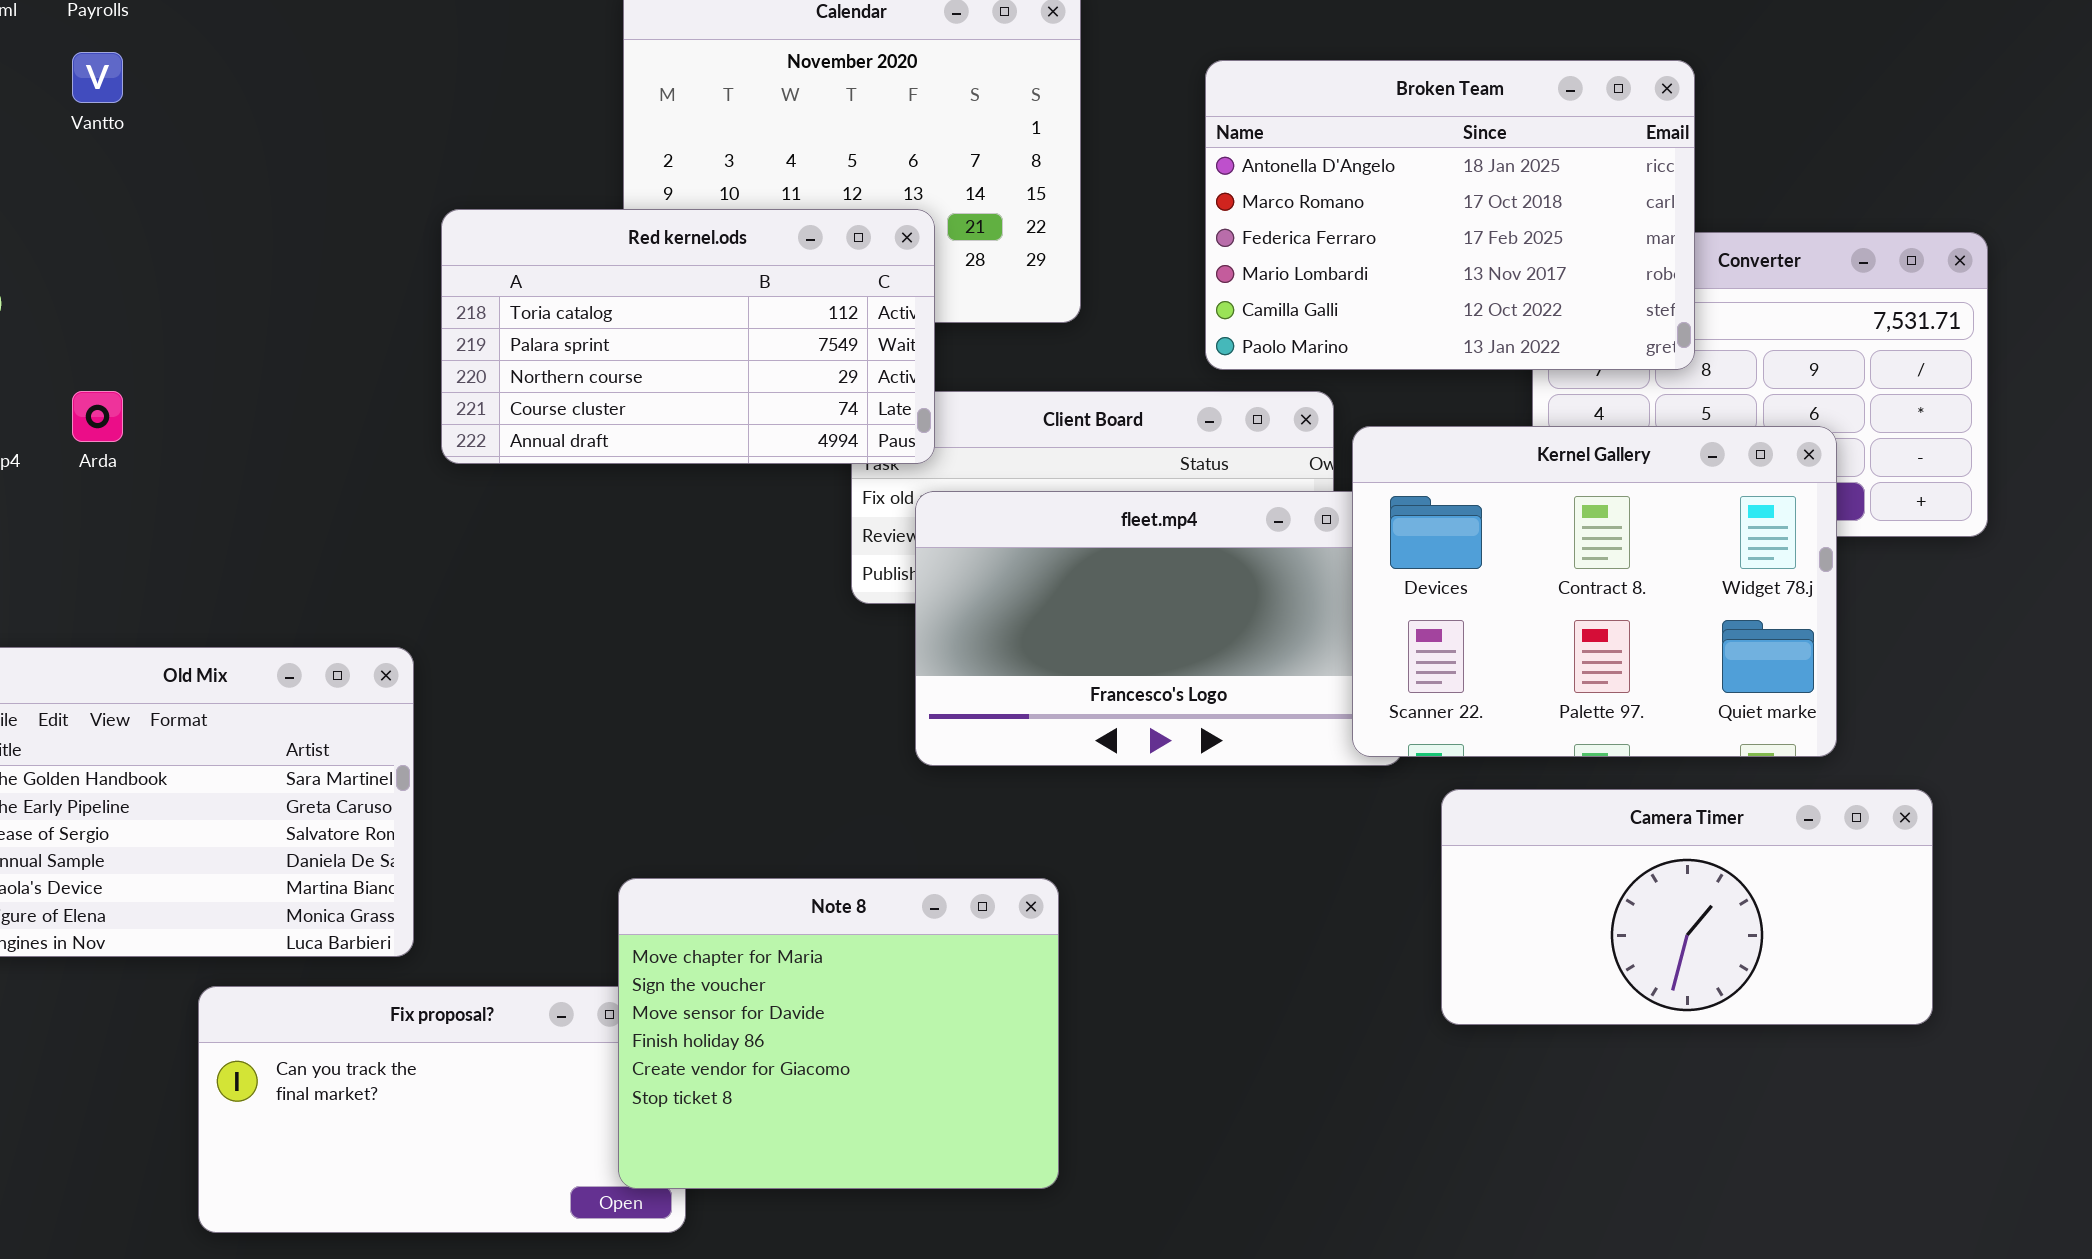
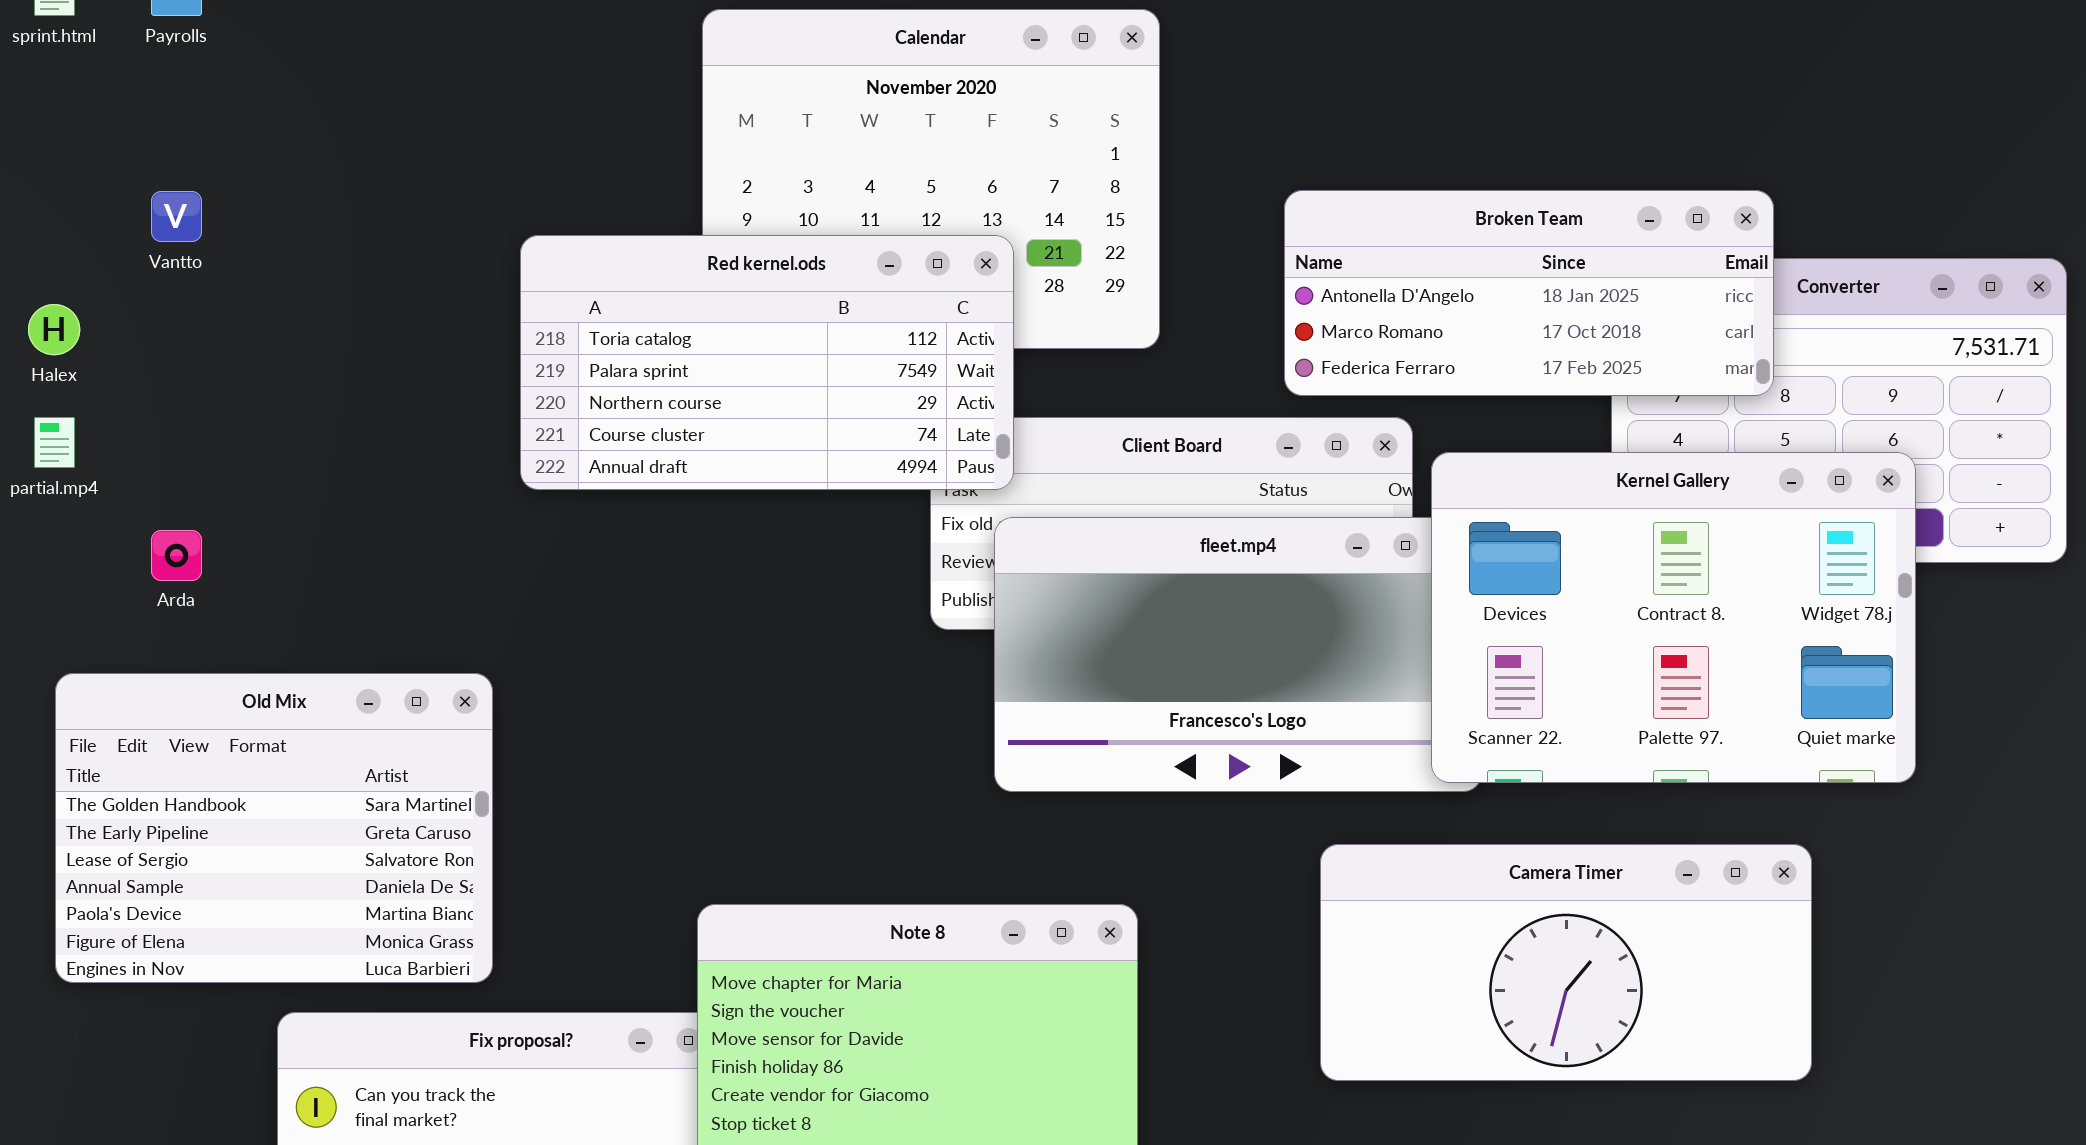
Vantto: [72,52,123,103] -> [151,191,202,242], moved
Broken Team: [1205,60,1695,370] -> [1284,190,1774,396], resized
Arda: [72,391,123,442] -> [151,530,202,581], moved
Camera Timer: [1441,789,1933,1025] -> [1320,844,1812,1081], moved

